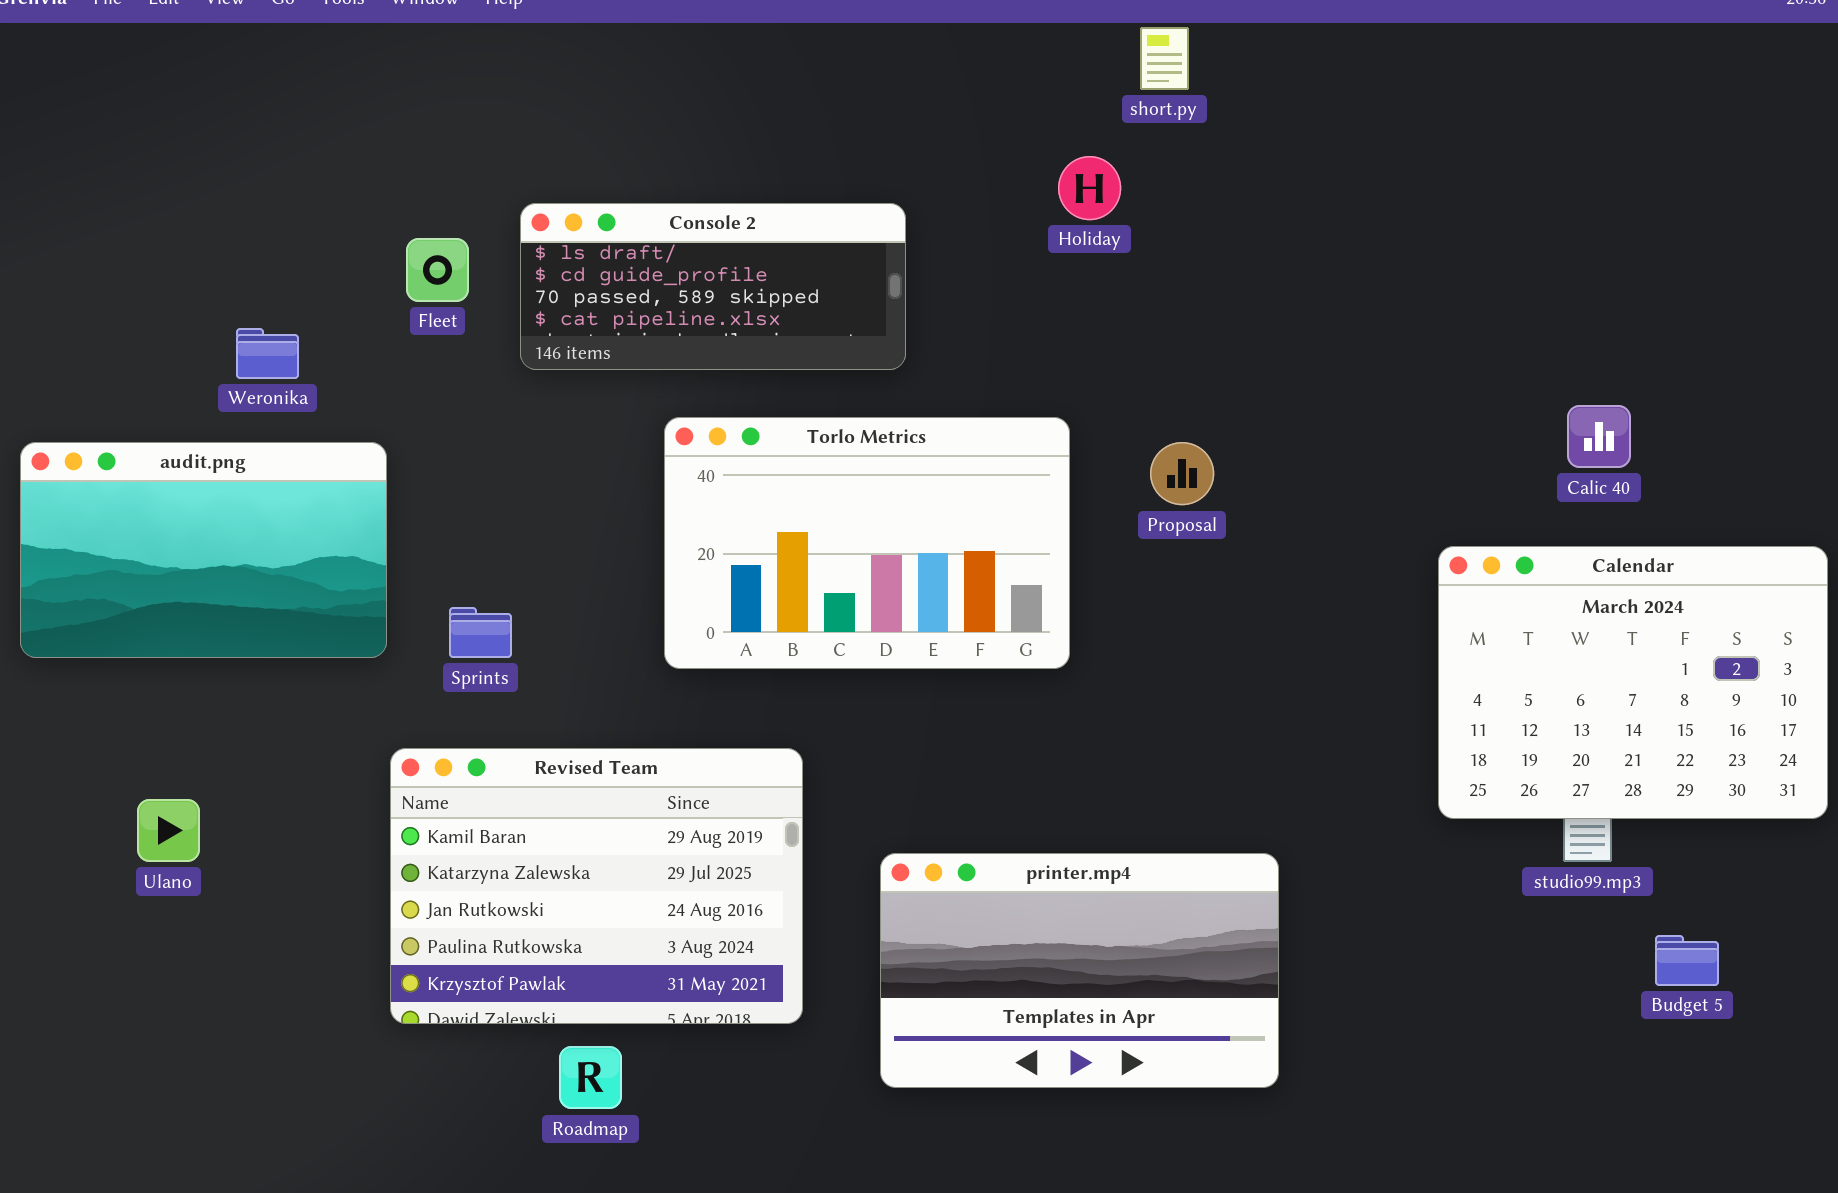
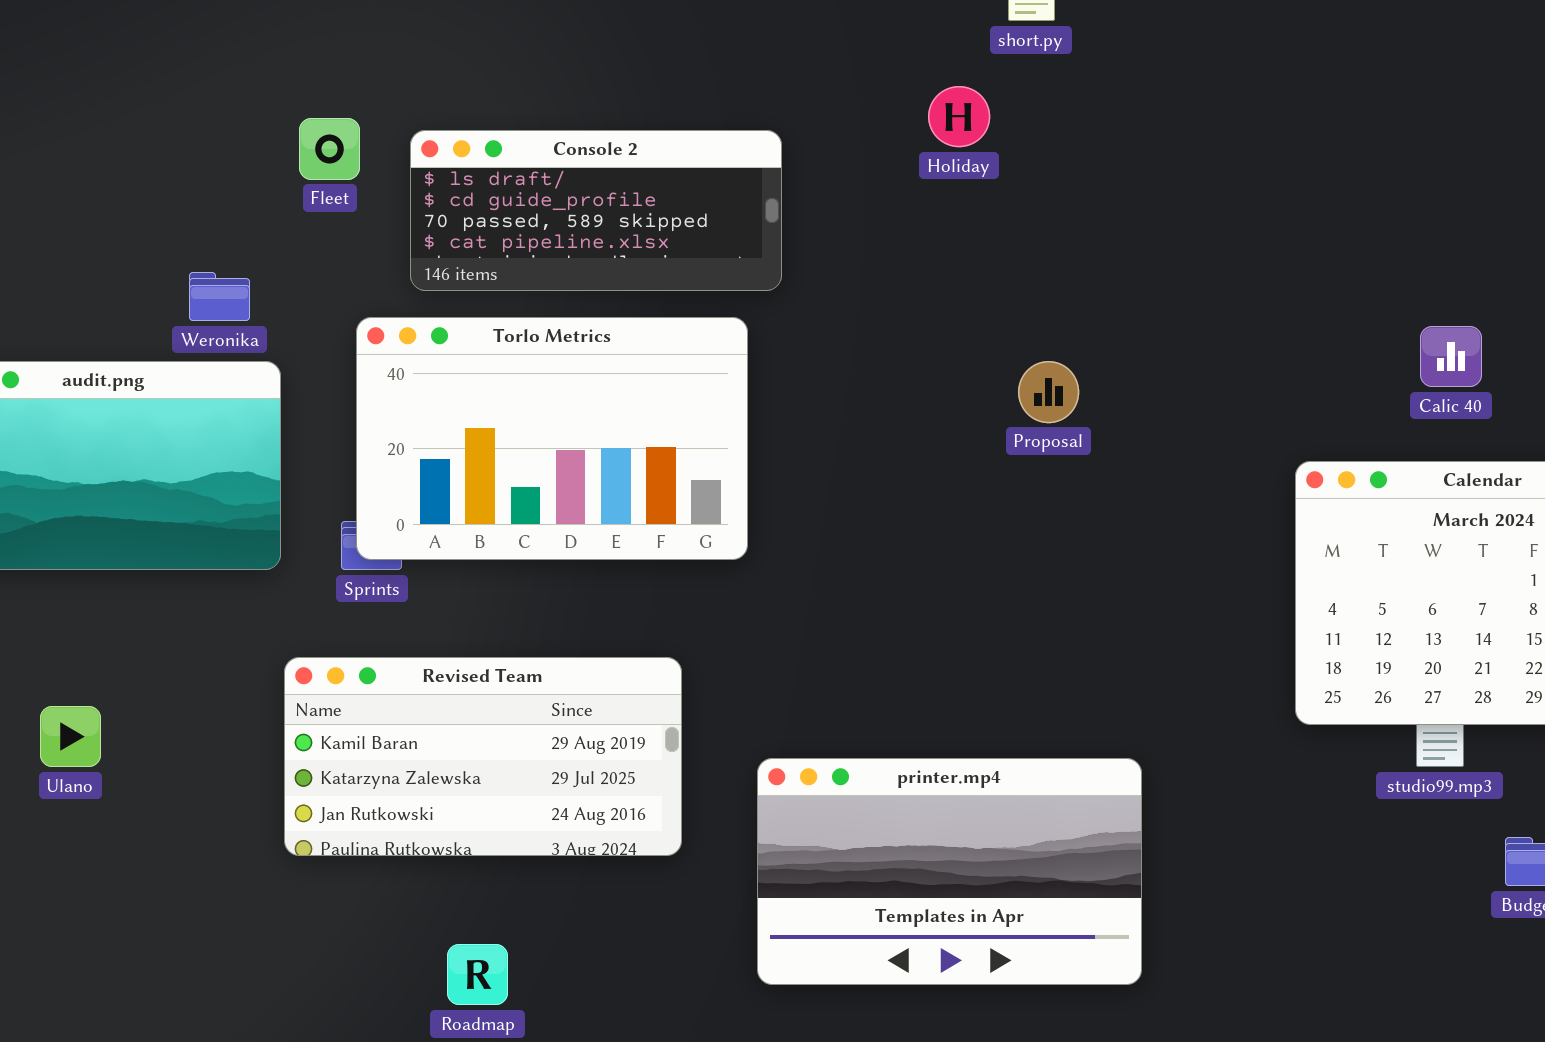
Fleet: [406,238,469,302] -> [299,118,360,180], moved
Weronika: [236,328,299,379] -> [189,272,250,321], moved
Torlo Metrics: [664,417,1070,669] -> [356,317,748,560], moved
Revised Team: [390,748,803,1024] -> [284,657,682,856], resized

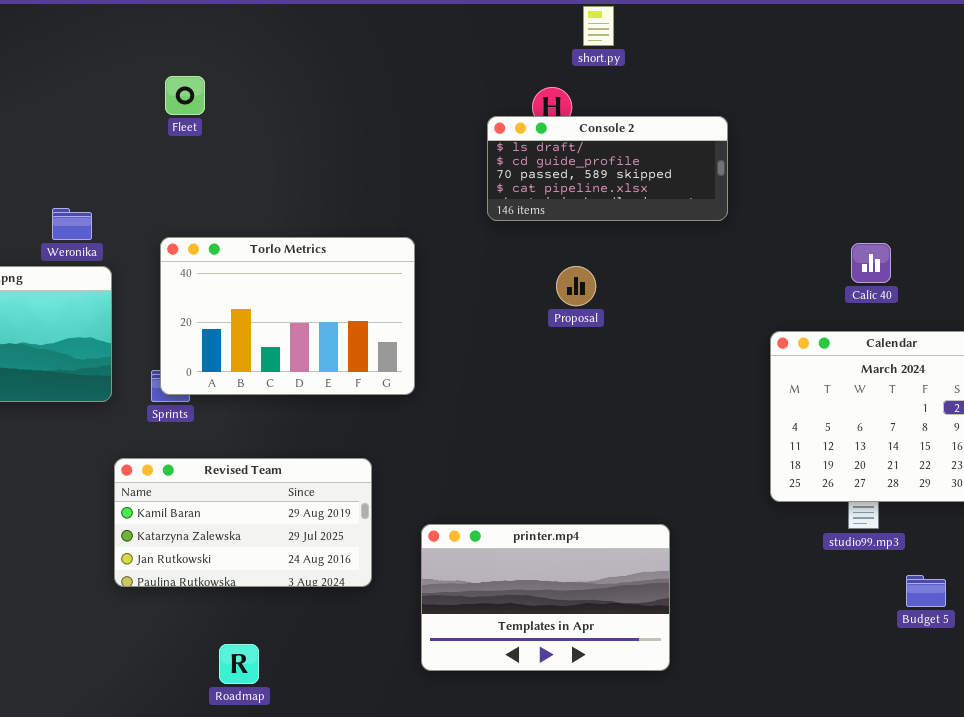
Fleet: [299,118,360,180] -> [165,76,205,115], moved
Console 2: [410,130,782,291] -> [487,116,728,221], moved
Proposal: [1018,361,1079,423] -> [556,266,596,306], moved

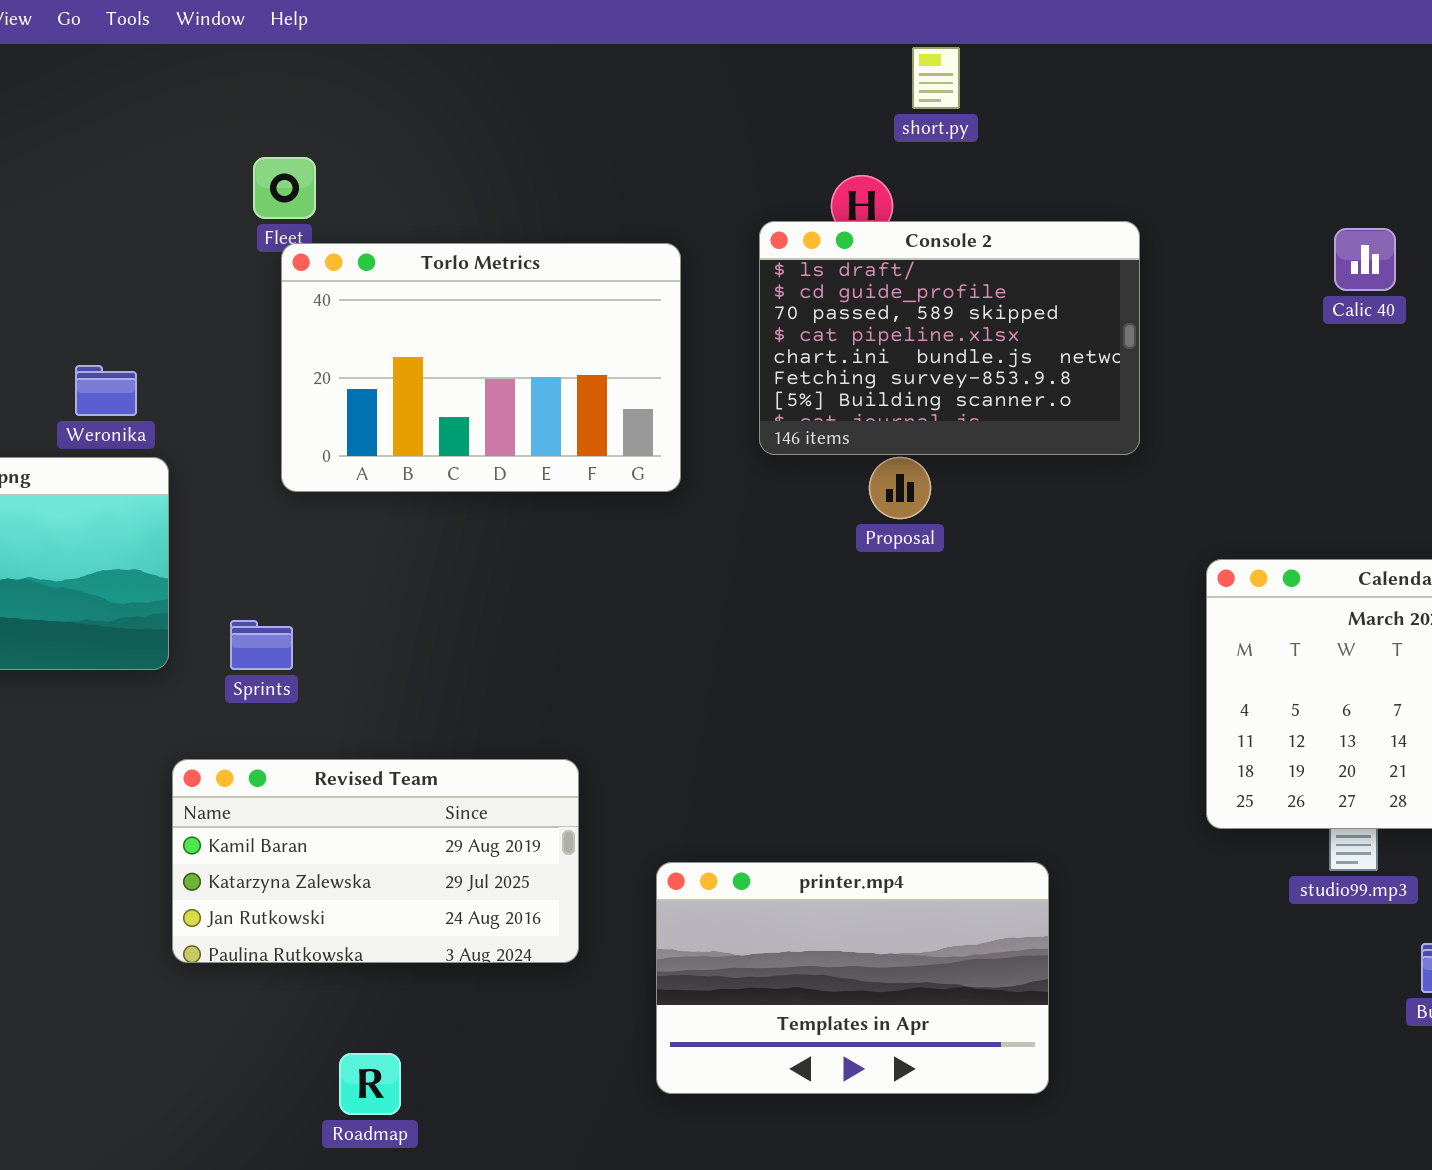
Console 2: [487,116,728,221] -> [759,221,1140,455], resized
Torlo Metrics: [160,237,415,395] -> [281,243,681,492], moved
Calic 40: [851,243,891,283] -> [1334,228,1396,291], moved

